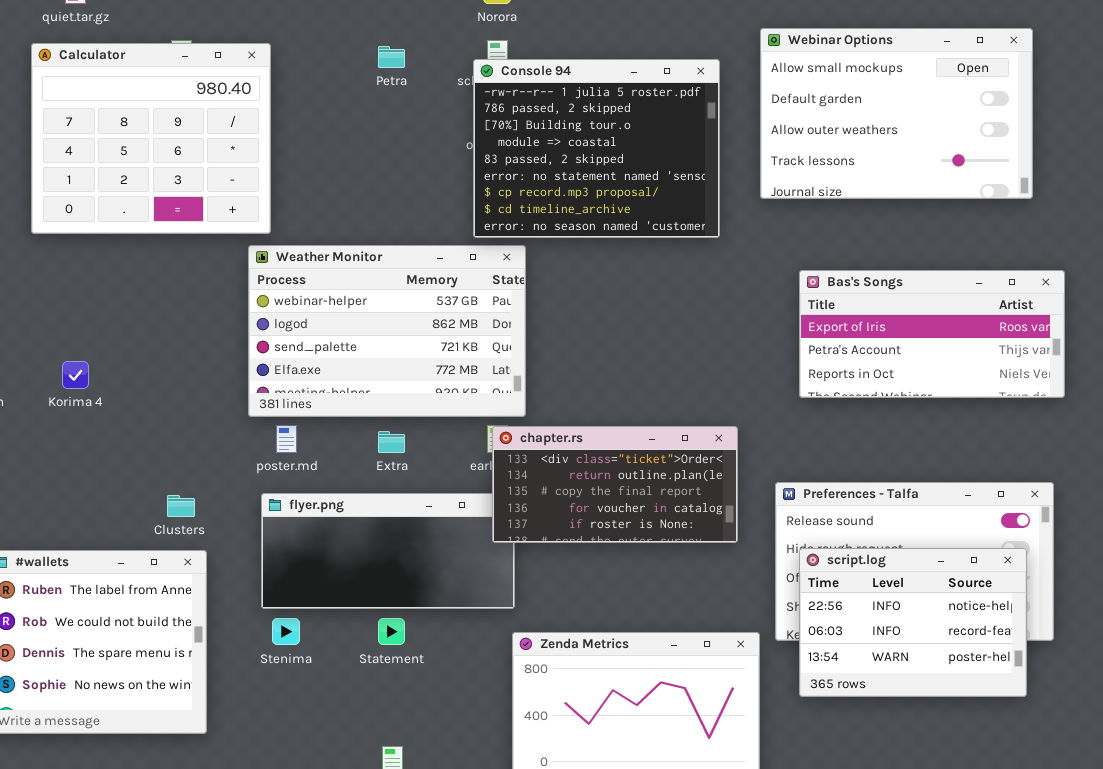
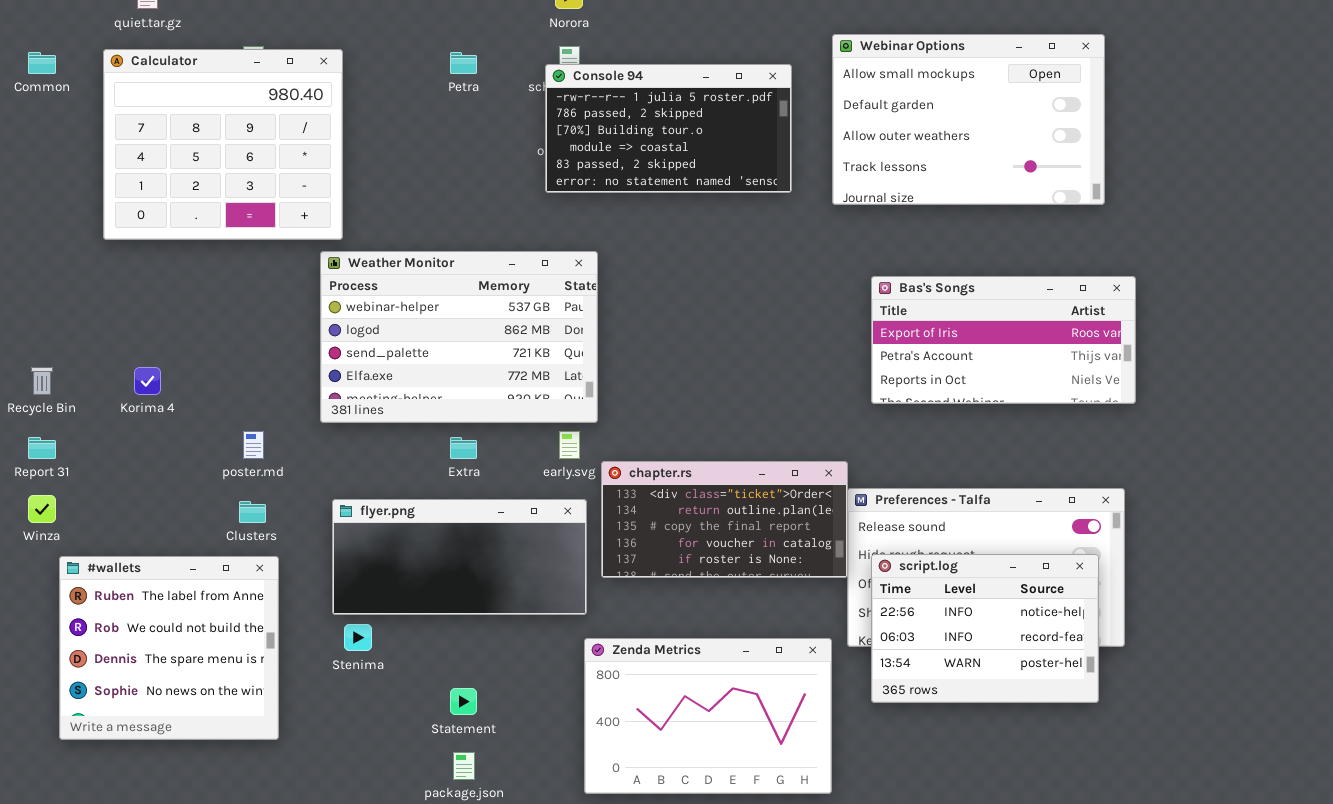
Console 94: [473,59,720,238] -> [545,64,792,193], resized
poster.md: [276,425,297,453] -> [243,431,264,459], moved
chapter.rs: [492,426,738,543] -> [601,461,848,578], moved
Statement: [378,618,405,645] -> [450,688,477,715], moved

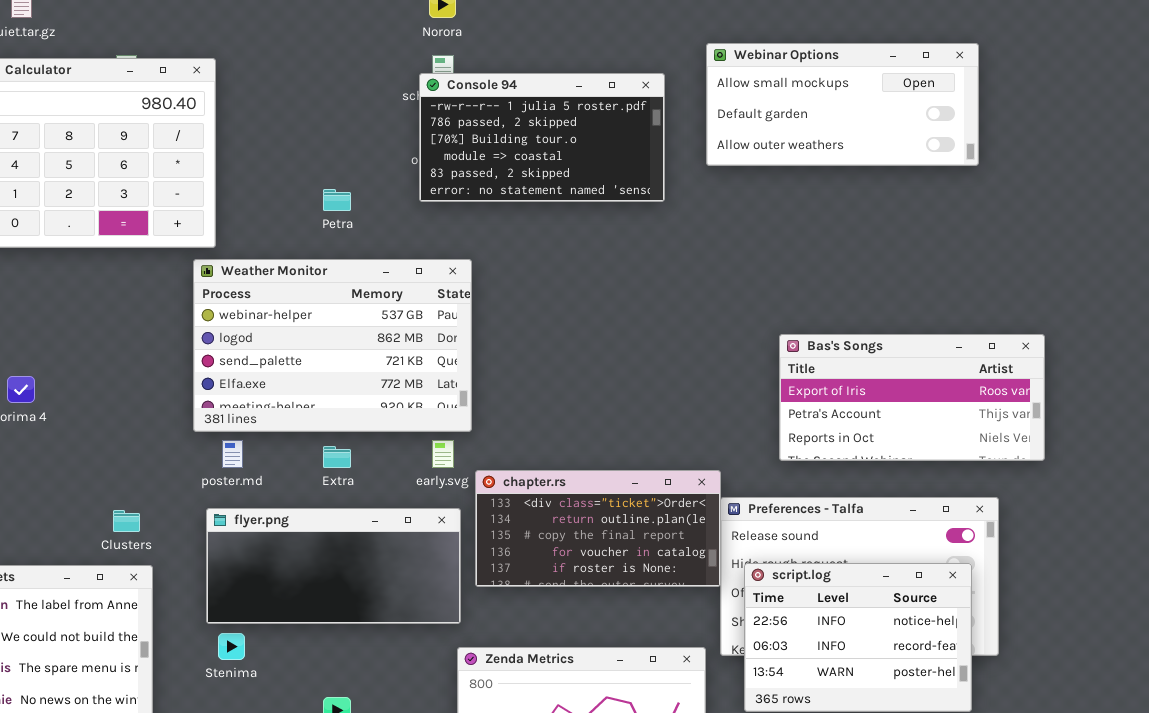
Webinar Options: [832,34,1105,205] -> [706,43,979,166], resized
Petra: [450,52,477,74] -> [323,189,351,211], moved
Bas's Songs: [871,276,1136,404] -> [779,334,1045,461], moved
poster.md: [243,431,264,459] -> [222,440,243,468], moved

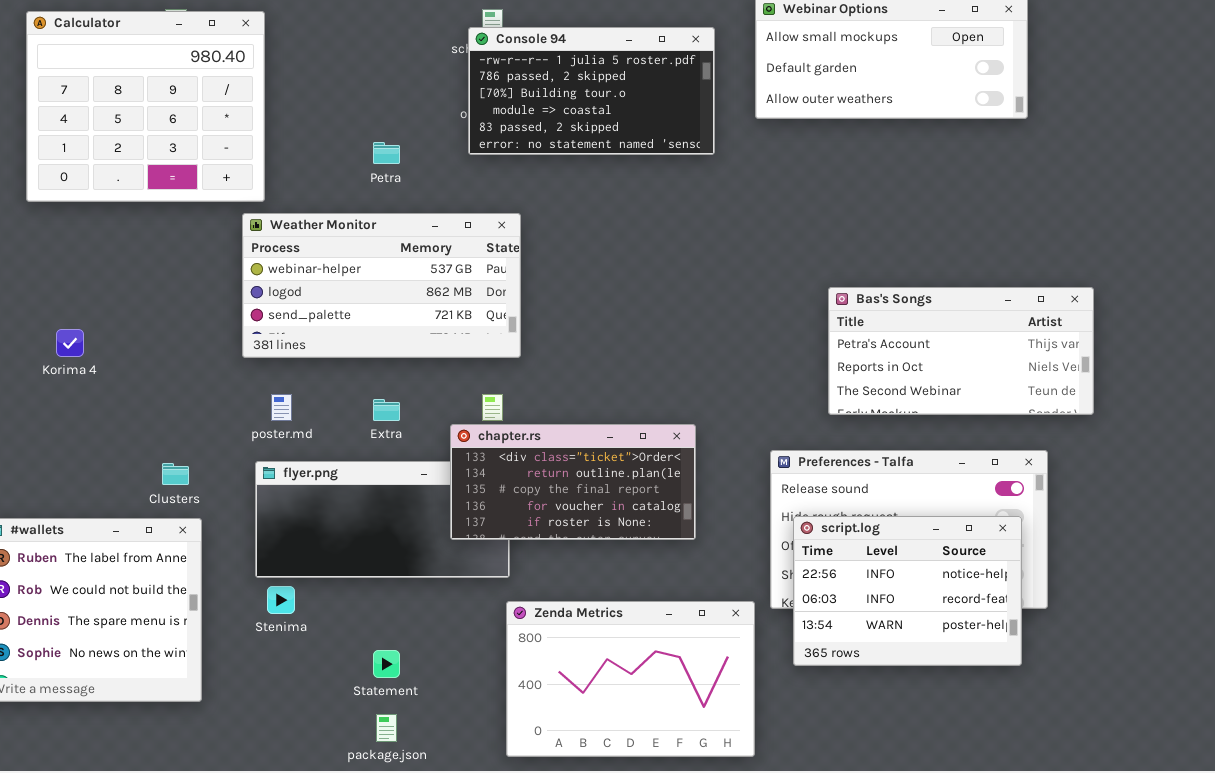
Weather Monitor: [193,259,472,432] -> [242,213,521,358], resized
Bas's Songs: [779,334,1045,461] -> [828,287,1094,415], scrolled down 1 row
chapter.rs: [475,470,721,587] -> [450,424,696,540], moved

